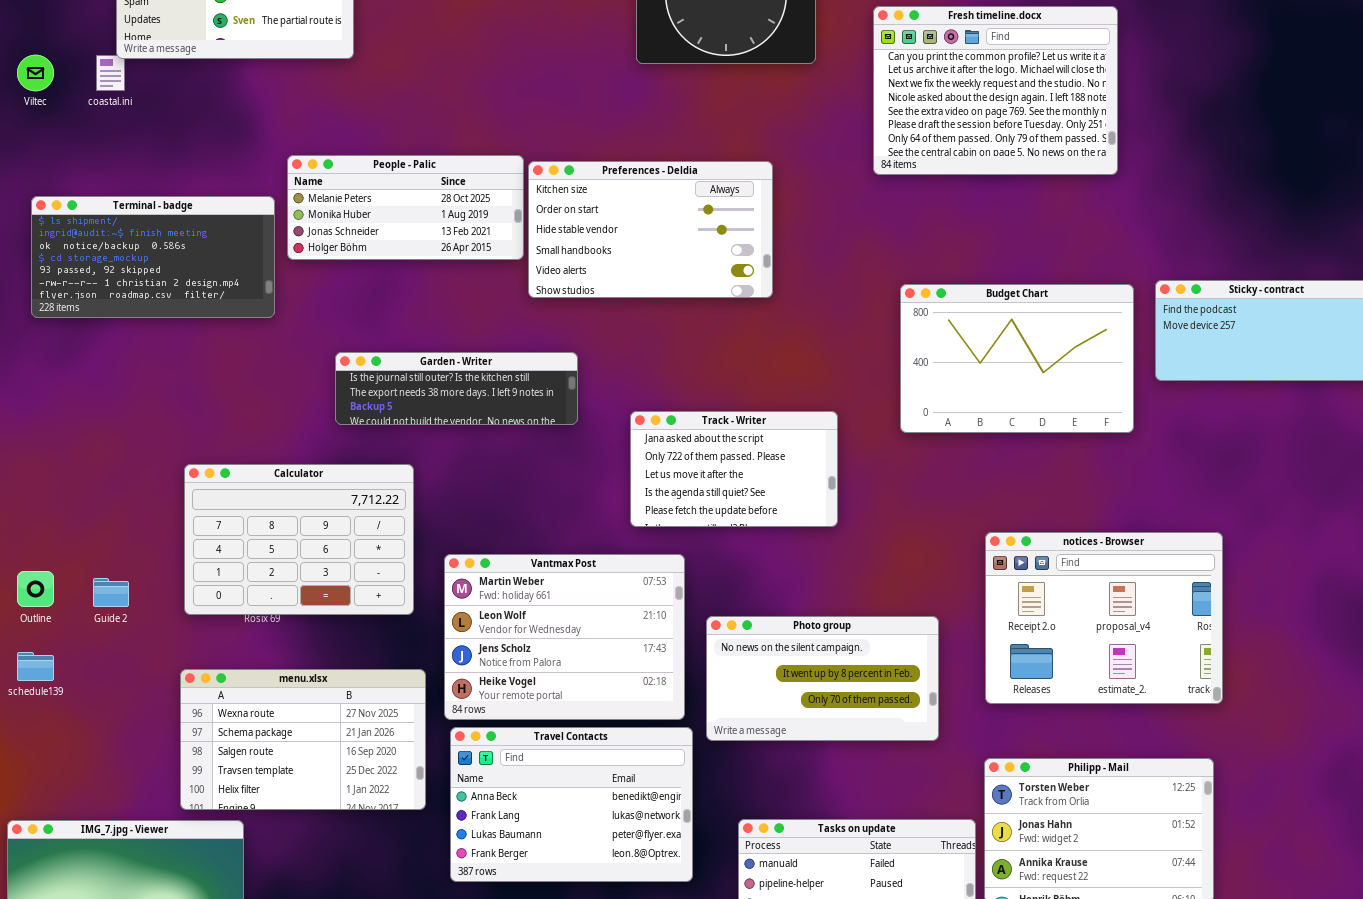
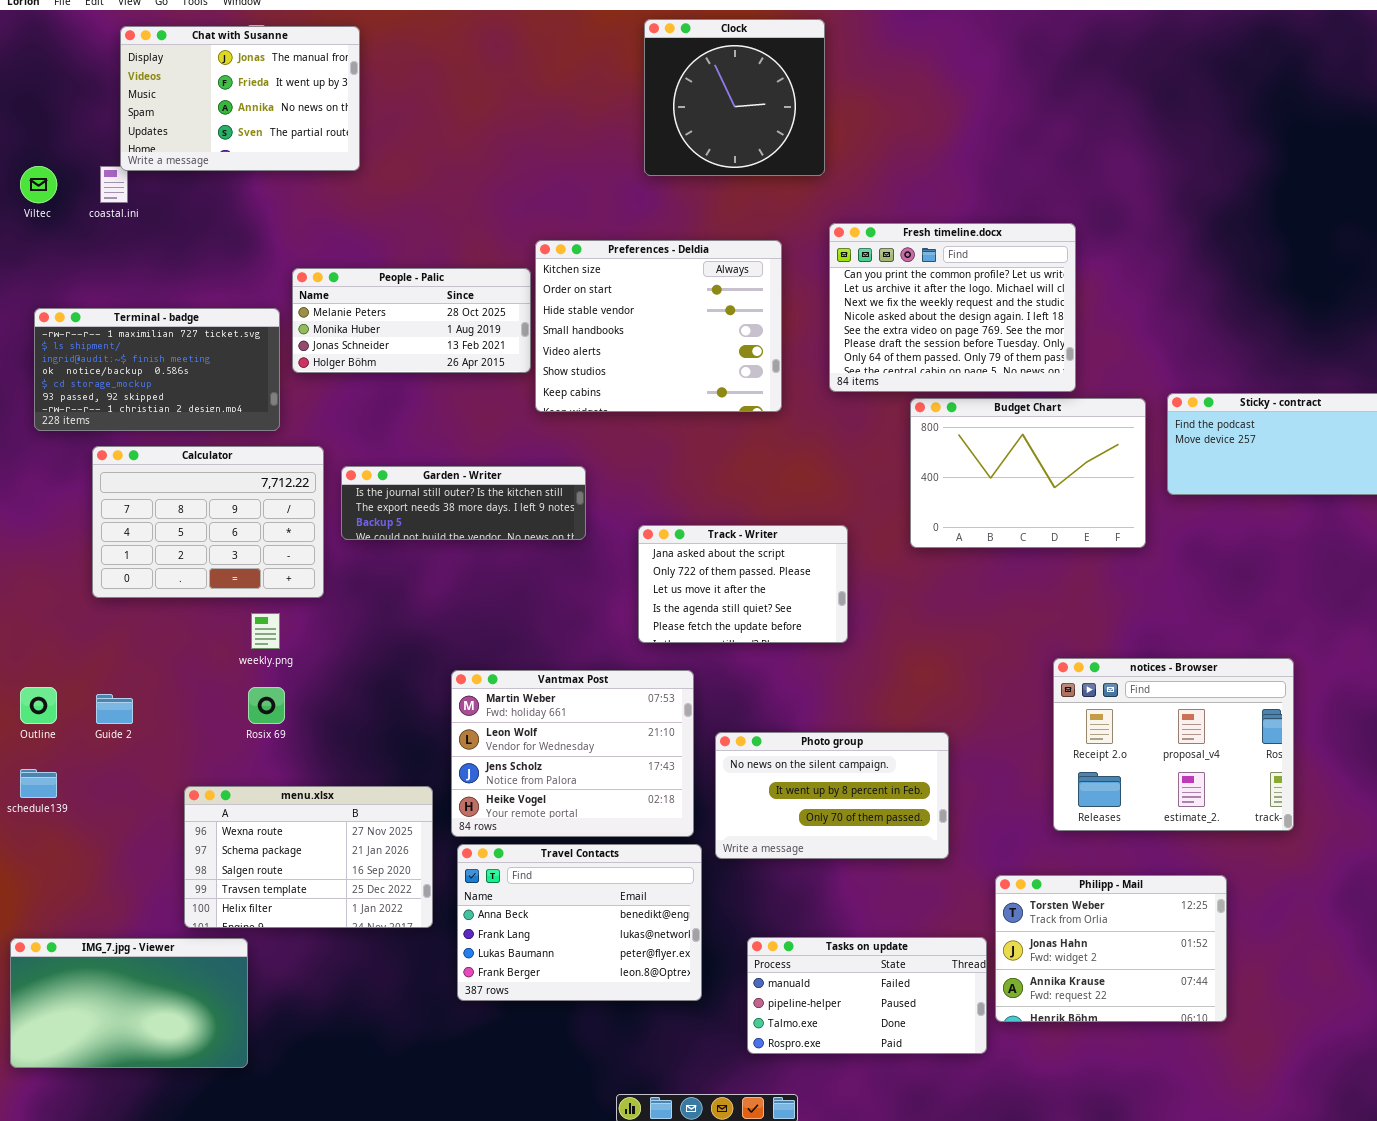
Fresh timeline.docx: [873,6,1118,175] -> [829,223,1076,392], moved
Preferences - Deldia: [528,161,773,298] -> [535,240,782,412], resized
Terminal - badge: [31,196,275,318] -> [34,308,280,431], scrolled up 1 row
Calculator: [184,464,414,615] -> [92,446,324,598], moved
notices - Browser: [985,532,1223,704] -> [1053,658,1294,831], moved

